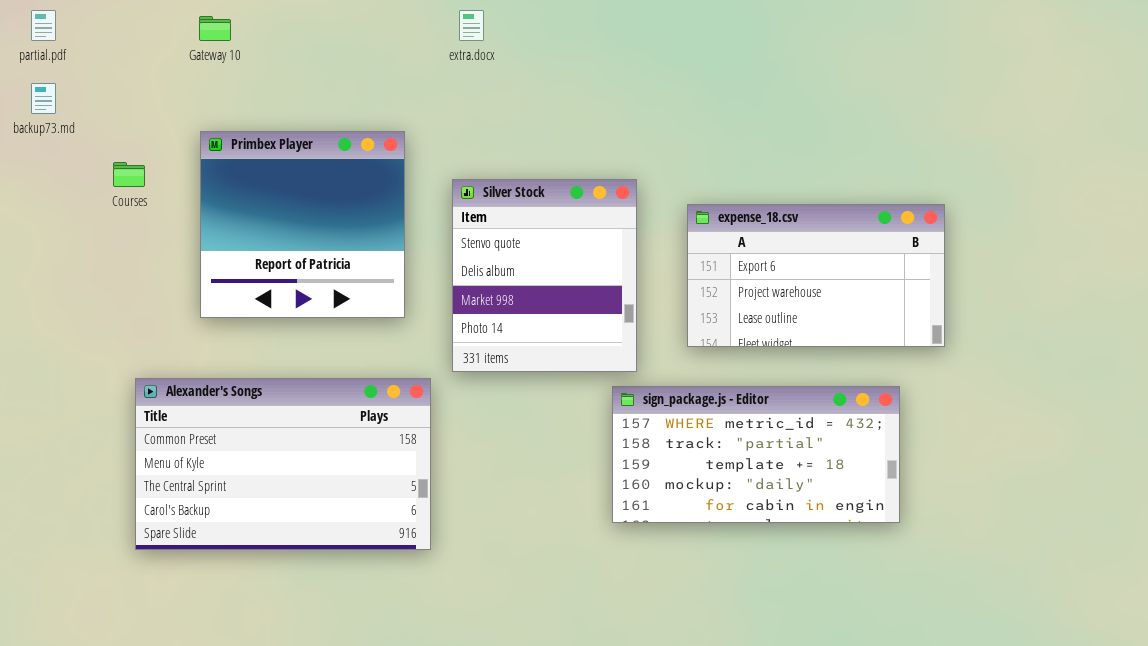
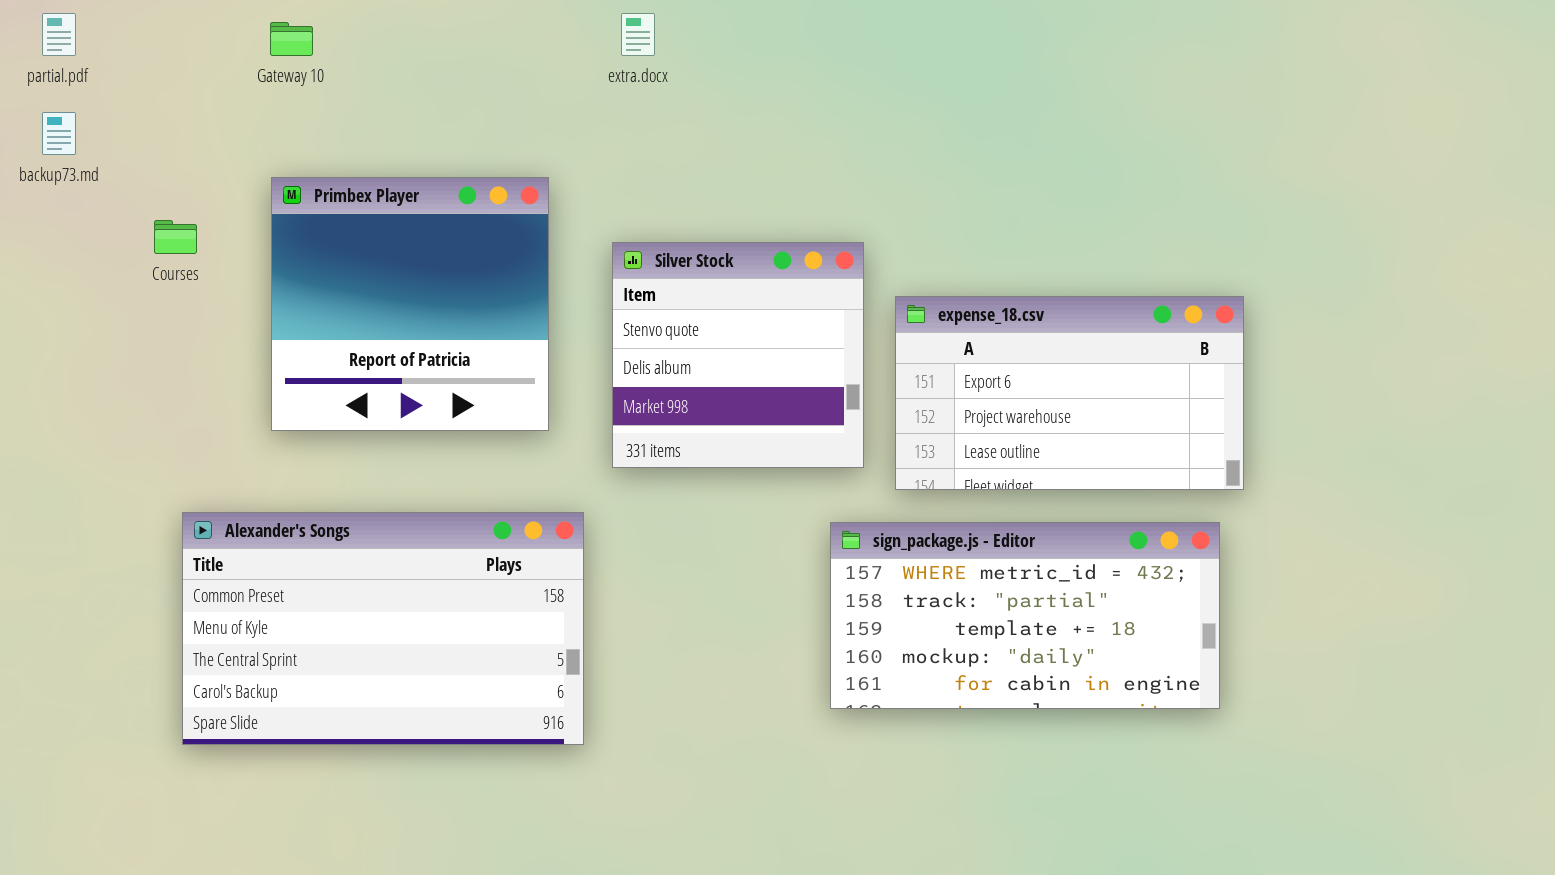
Silver Stock: [452,179,637,372] -> [612,242,864,468], resized
expense_18.csv: [687,204,945,347] -> [895,296,1244,490], moved

